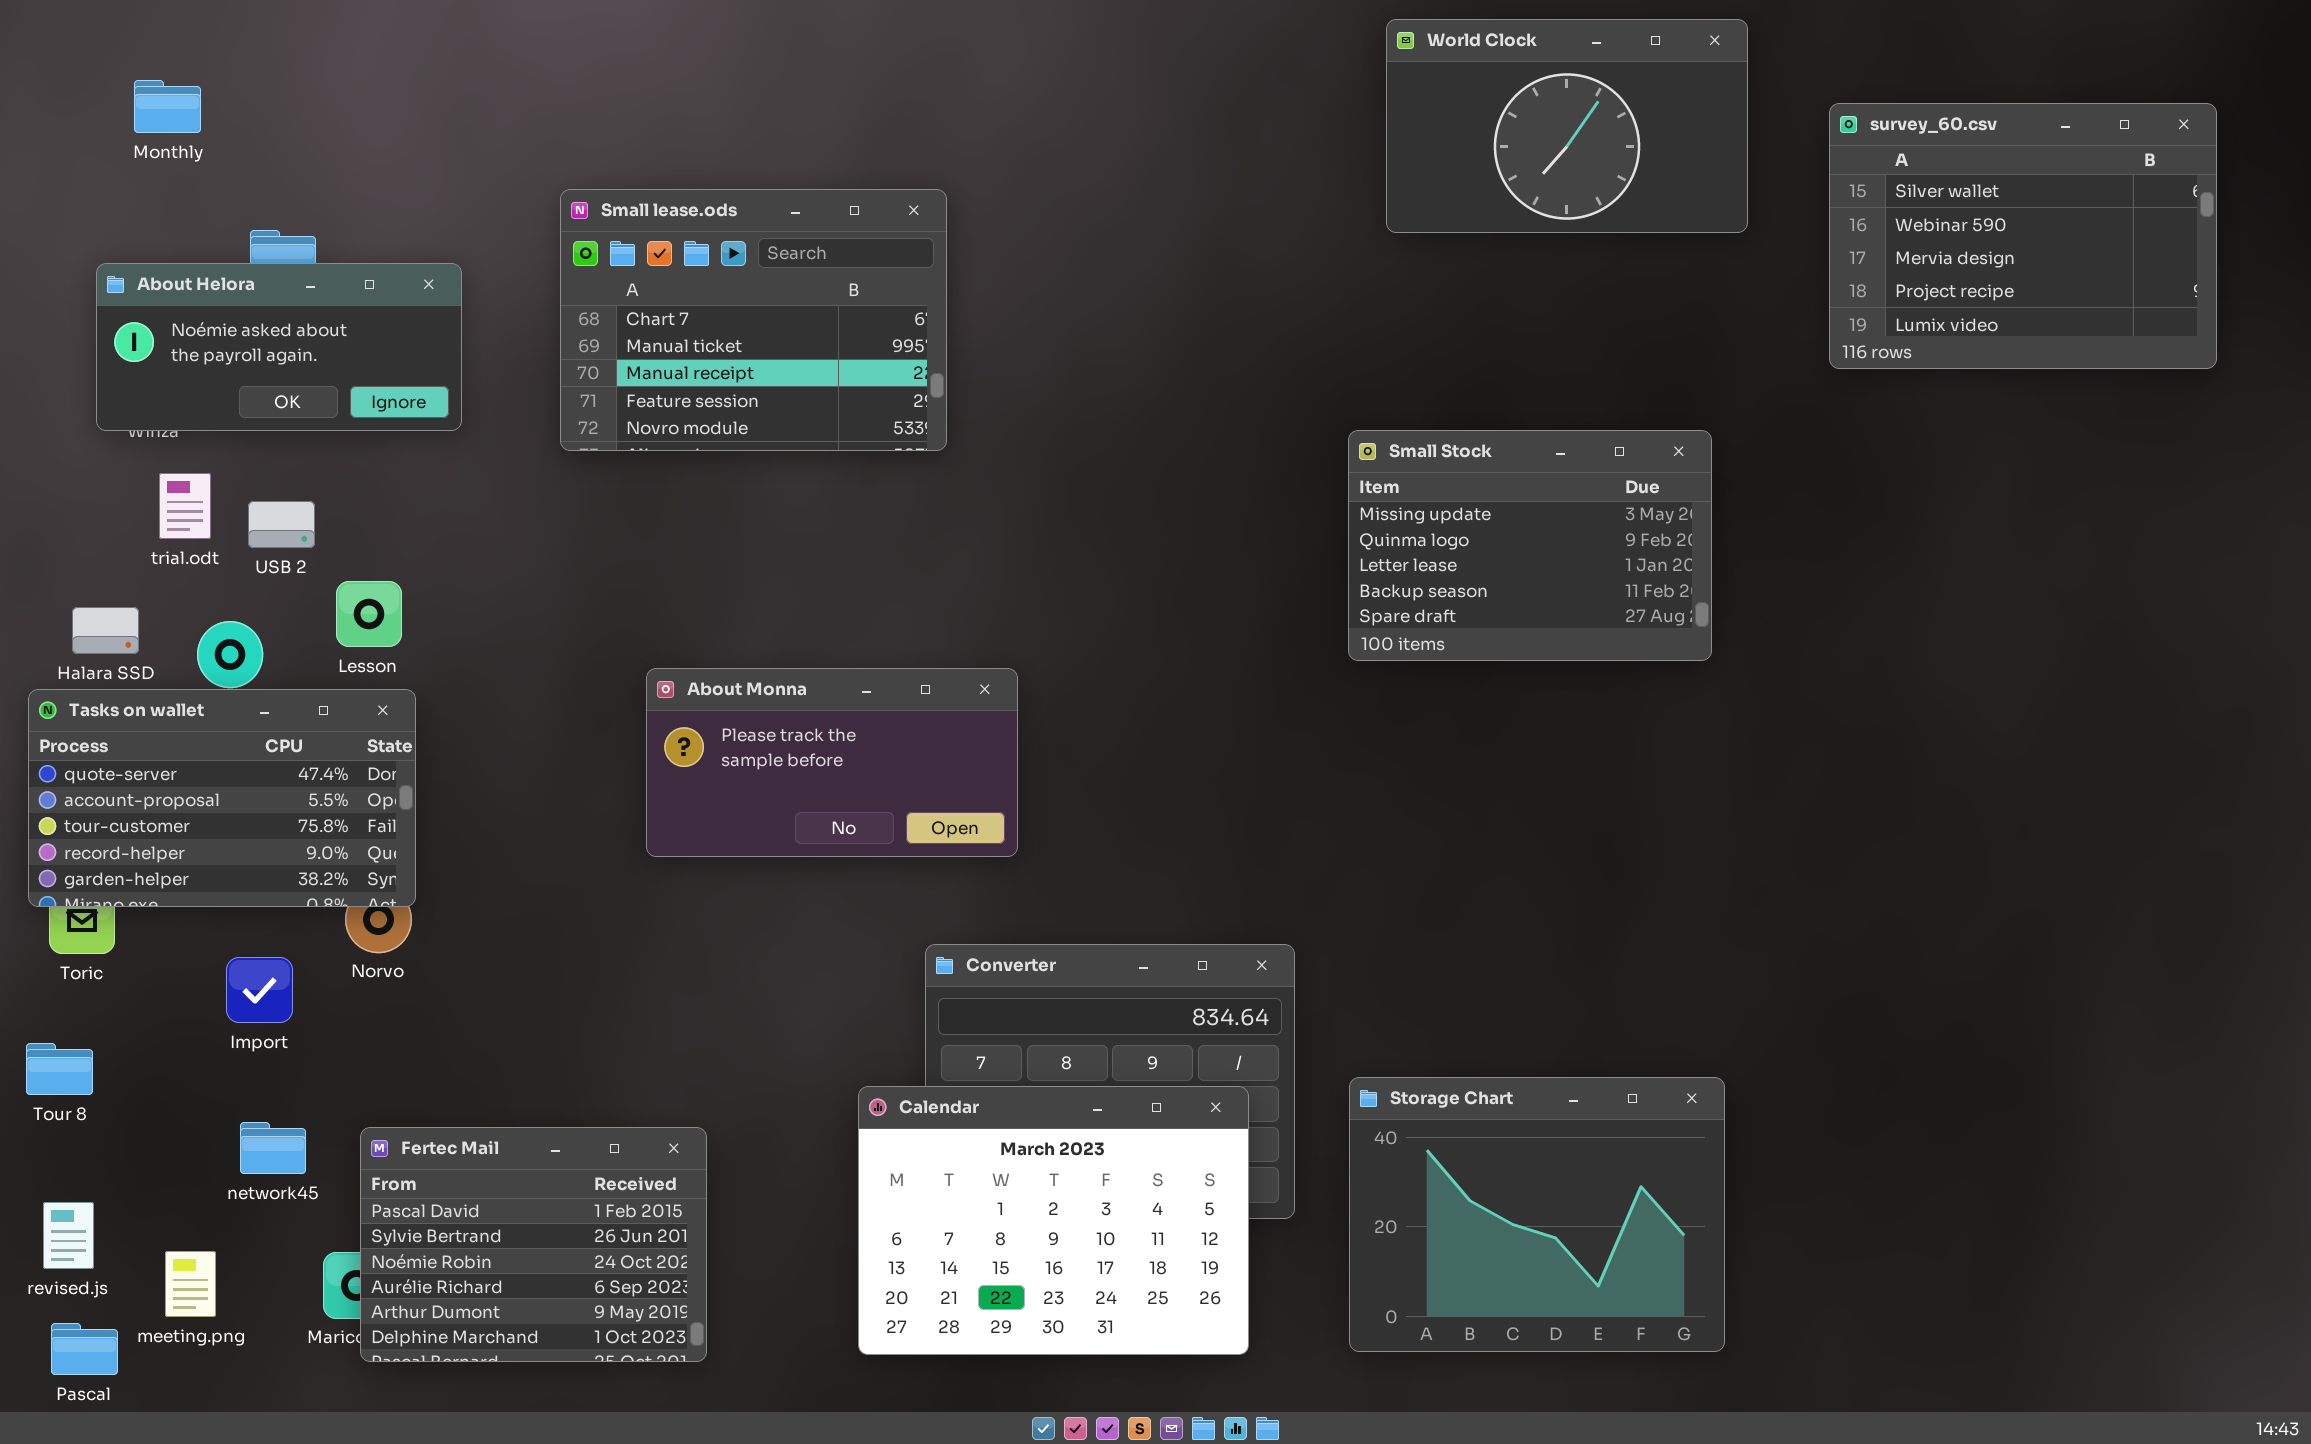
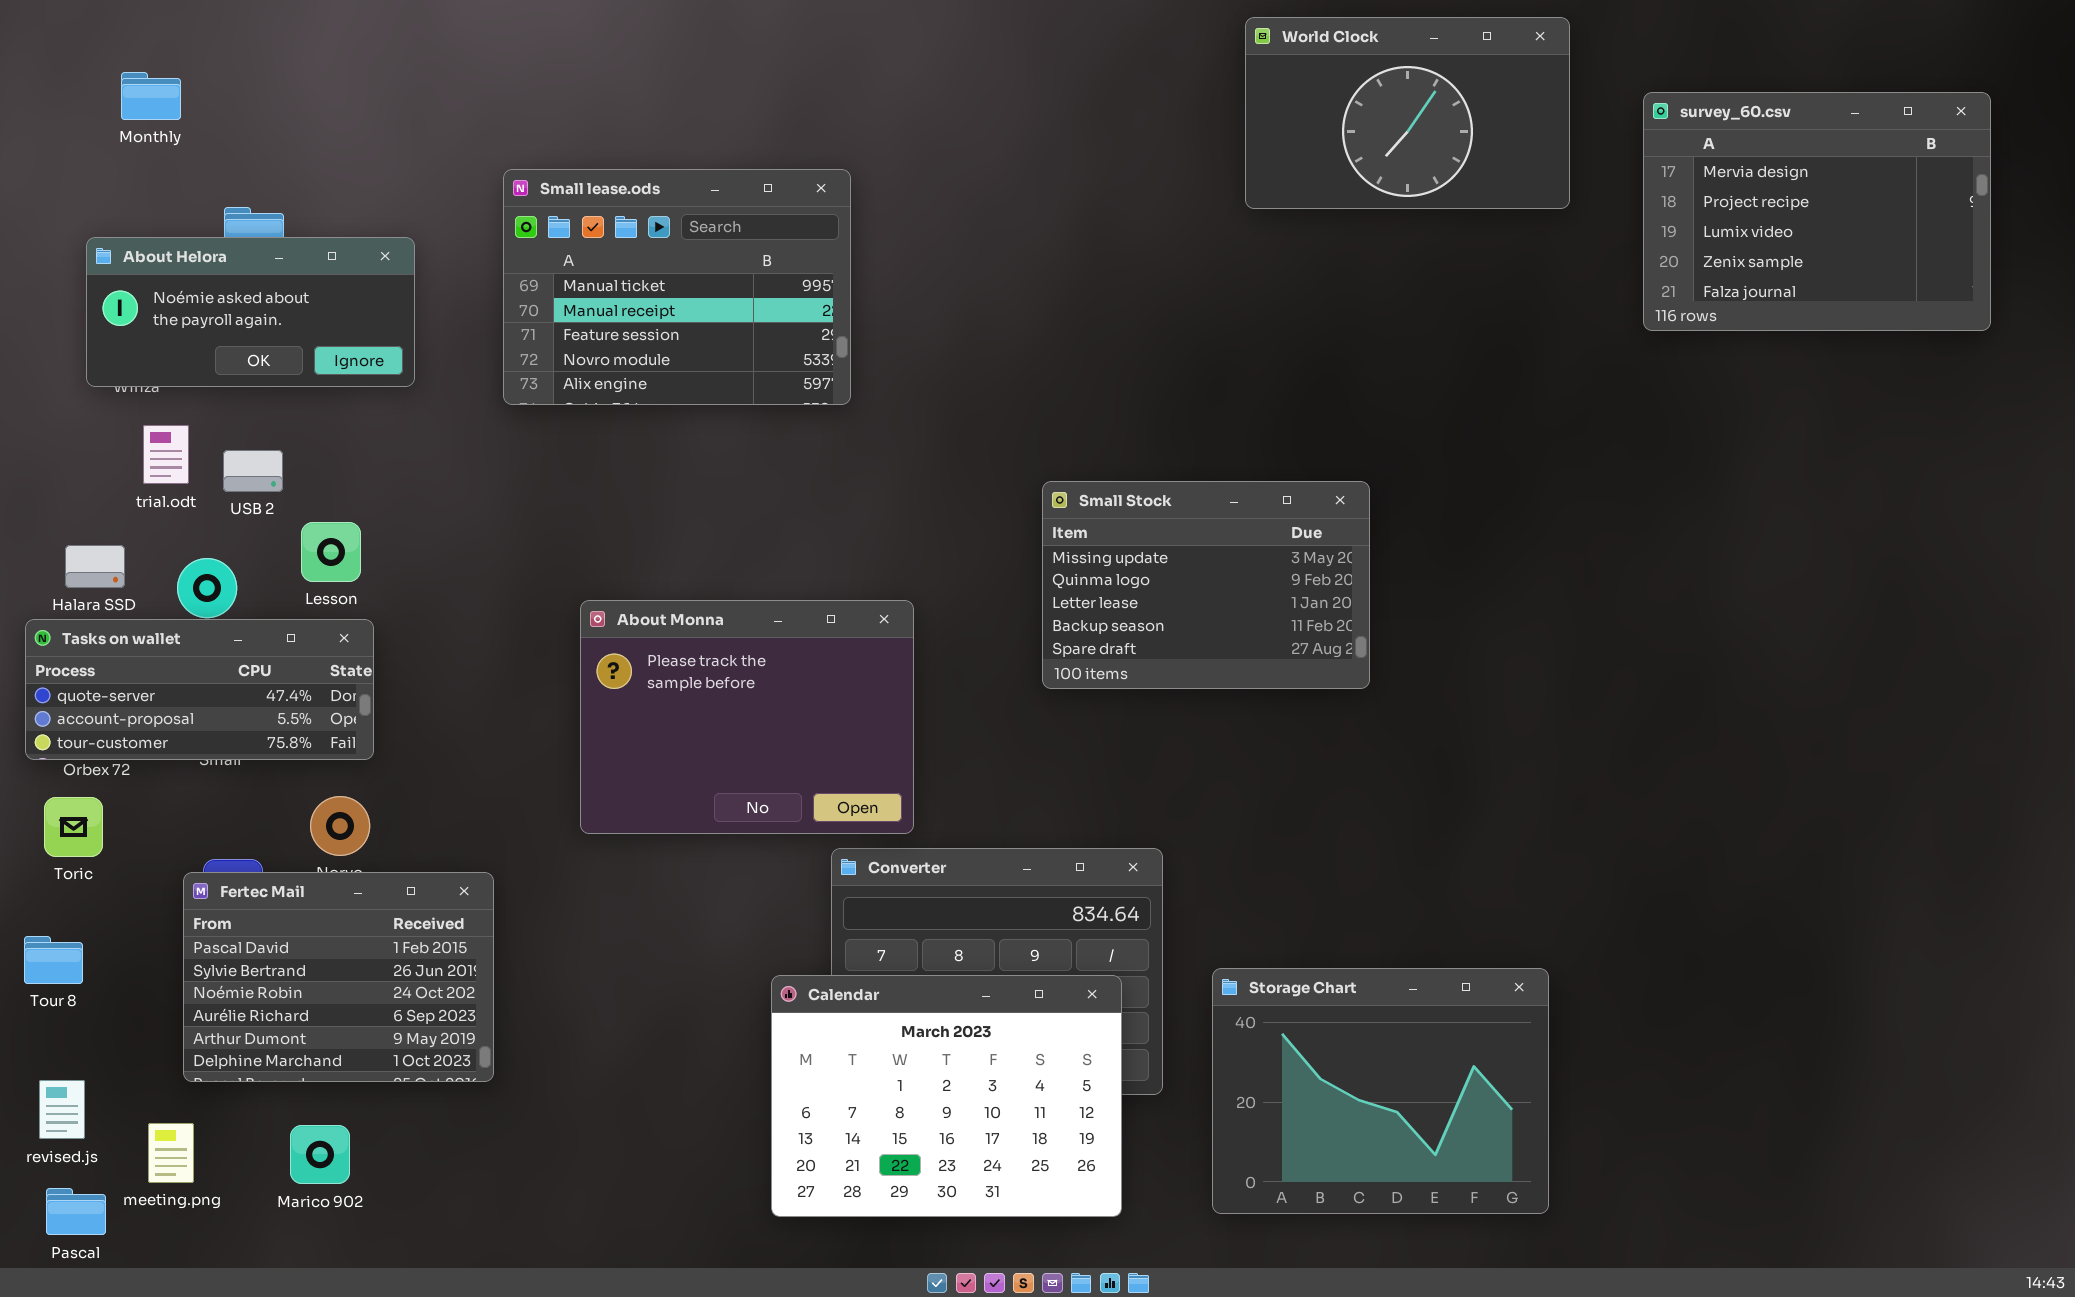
survey_60.csv: [1829,103,2217,369] -> [1643,92,1991,331], scrolled down 2 rows
Small lease.ods: [560,189,947,451] -> [503,169,851,405], scrolled down 1 row
Small Stock: [1348,430,1712,661] -> [1042,481,1370,689], moved
About Monna: [646,668,1018,857] -> [580,600,914,834], resized
Tasks on wallet: [28,689,416,907] -> [25,619,374,760], resized
Fertec Mail: [360,1127,707,1362] -> [183,872,494,1082], moved

